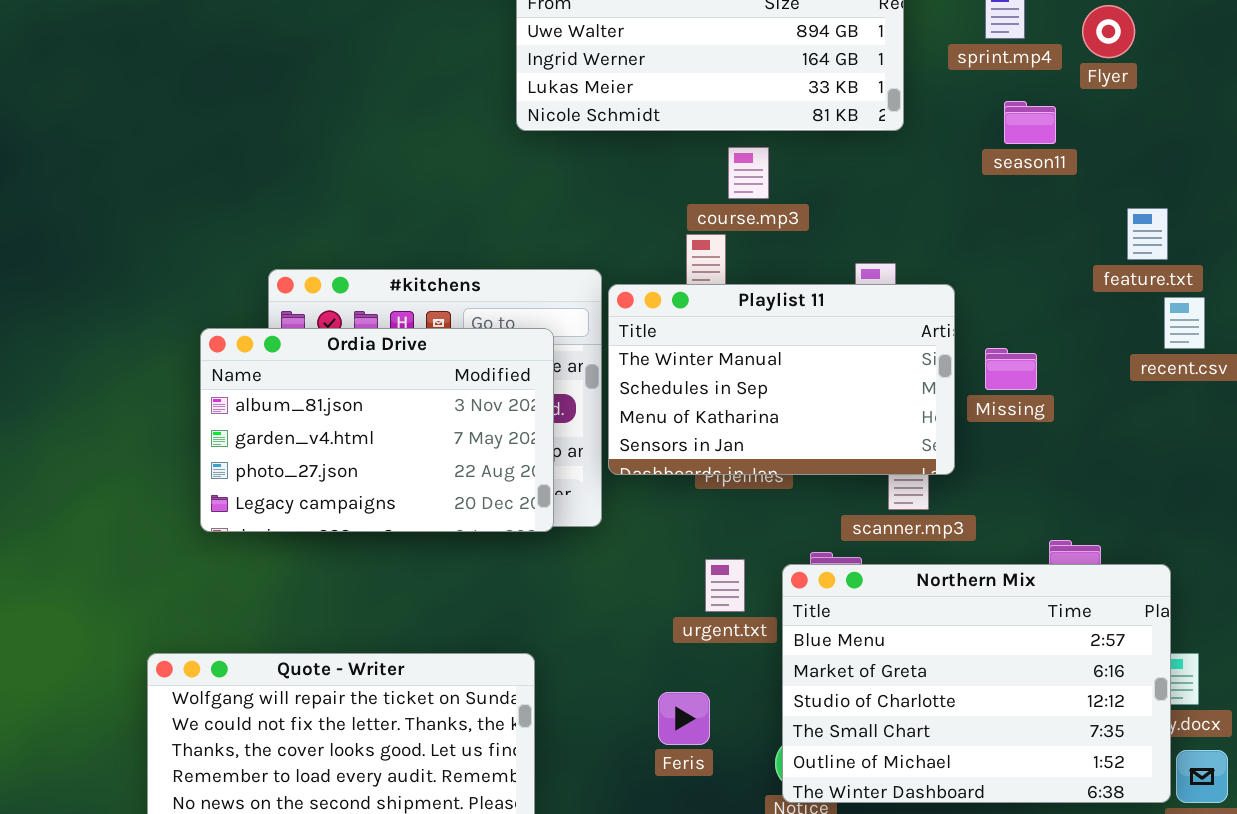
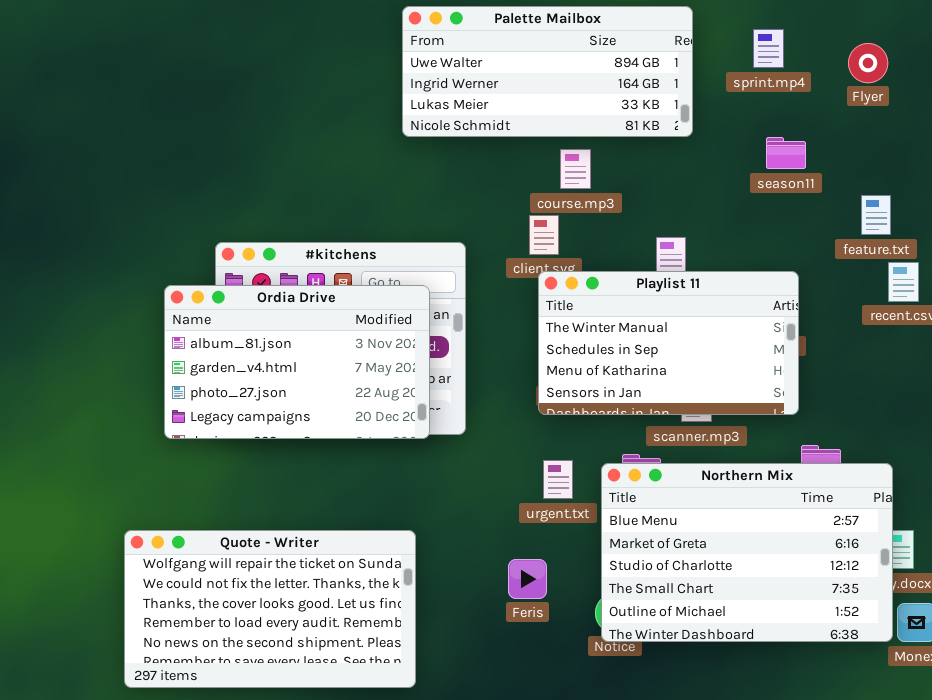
Flyer: [1082,5,1135,58] -> [848,43,888,83], moved
season11: [1004,101,1056,144] -> [766,137,806,169], moved
Playlist 11: [608,284,955,475] -> [538,271,799,415], moved

